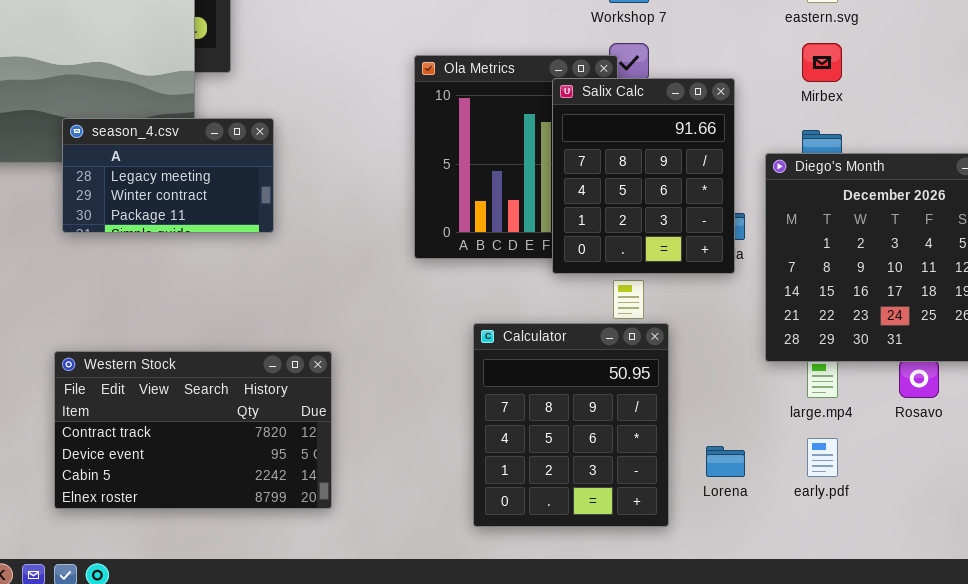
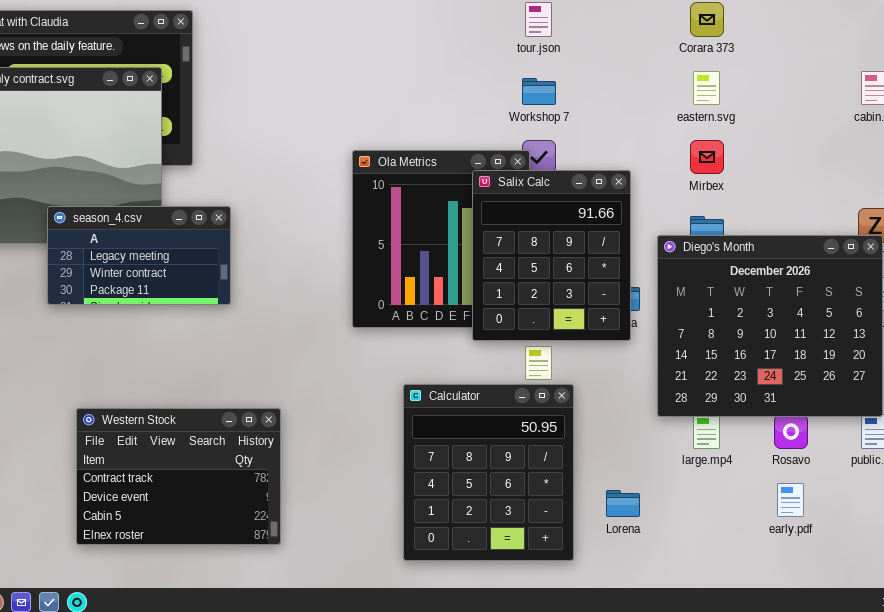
Western Stock: [54,351,332,509] -> [76,408,281,545], resized
early.pdf: [807,438,838,477] -> [777,483,804,517], moved

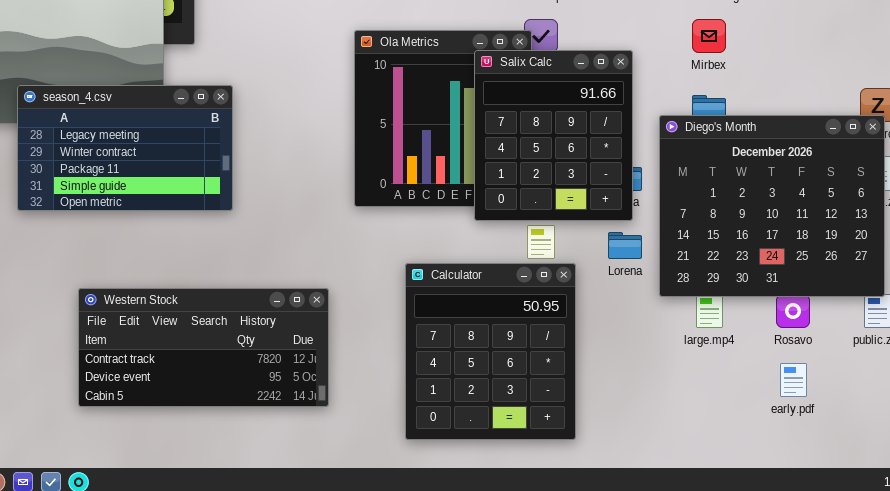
season_4.csv: [47,206,231,305] -> [17,85,233,211], resized
Western Stock: [76,408,281,545] -> [78,288,329,407], resized
Lorena: [606,490,640,517] -> [608,232,642,259], moved

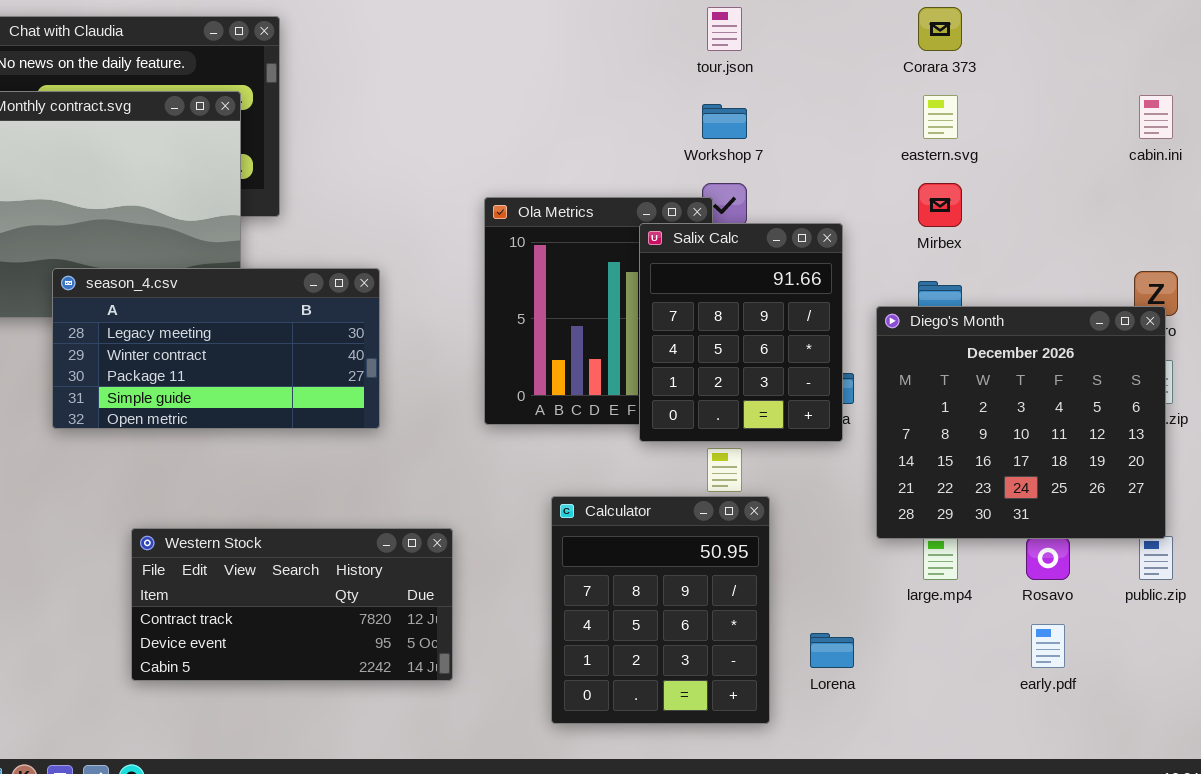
season_4.csv: [17,85,233,211] -> [52,268,380,429], resized
Lorena: [608,232,642,259] -> [810,633,854,668], moved

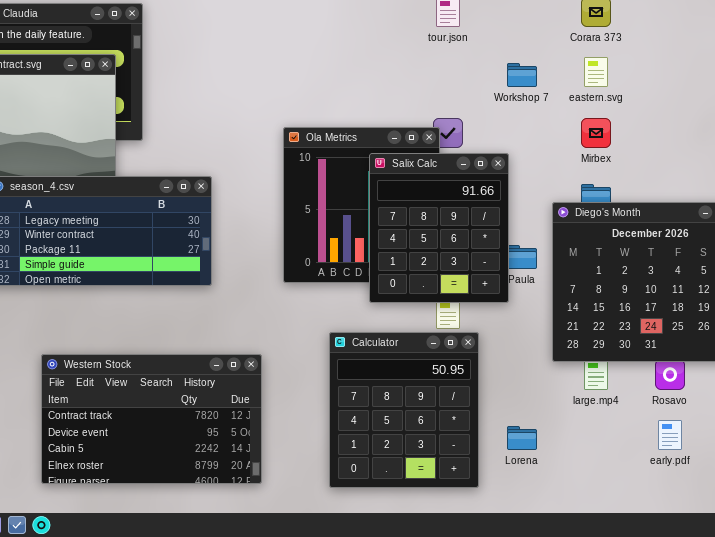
Workshop 7: [702,104,747,139] -> [507,63,537,87], moved
Salix Calc: [639,223,843,442] -> [369,153,509,303], moved
Western Stock: [131,528,453,681] -> [41,354,262,484], resized

